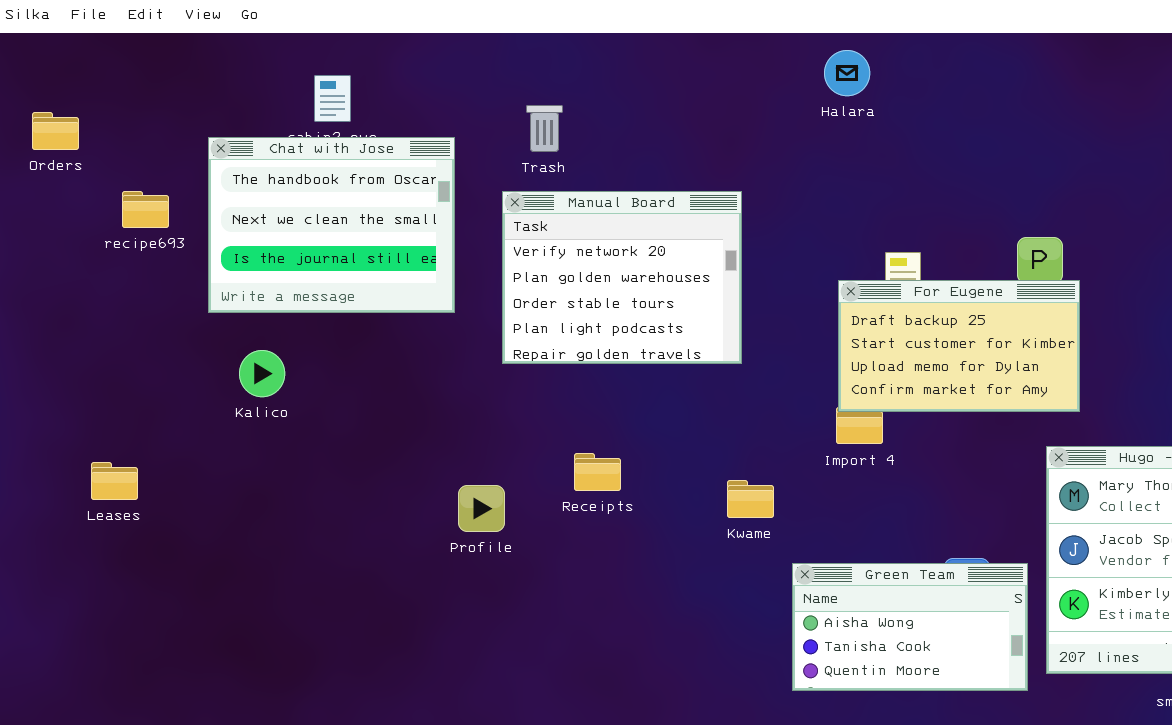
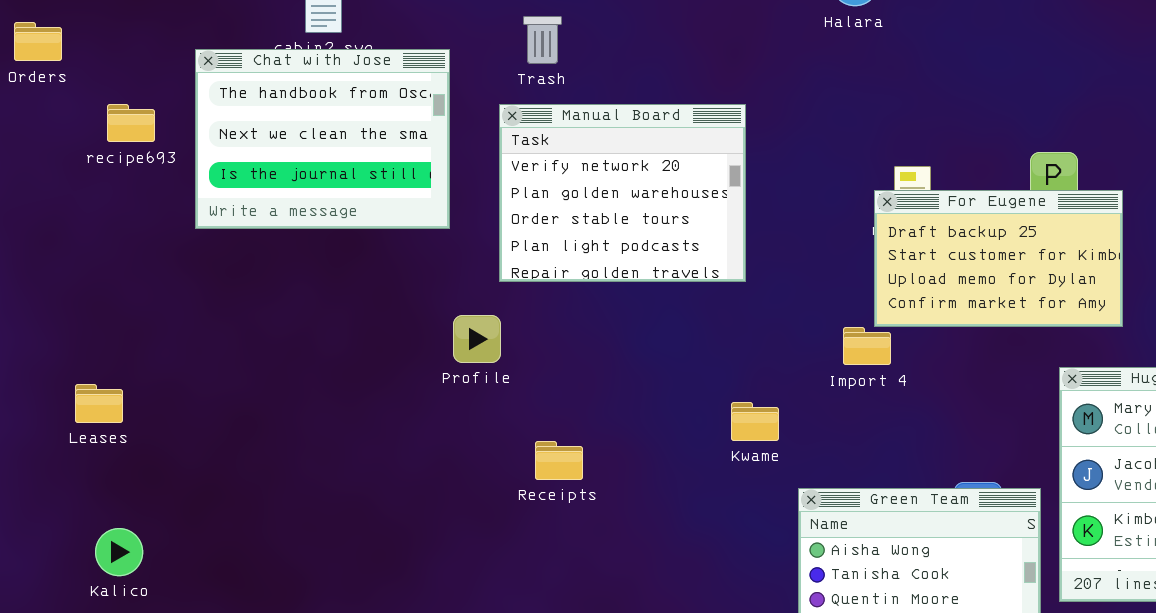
For Eugene: [838,280,1080,412] -> [874,190,1123,327], moved
Kalico: [239,350,285,397] -> [95,528,143,576], moved
Receipts: [574,453,621,491] -> [535,441,583,480], moved
Profile: [458,485,505,532] -> [453,315,501,363], moved

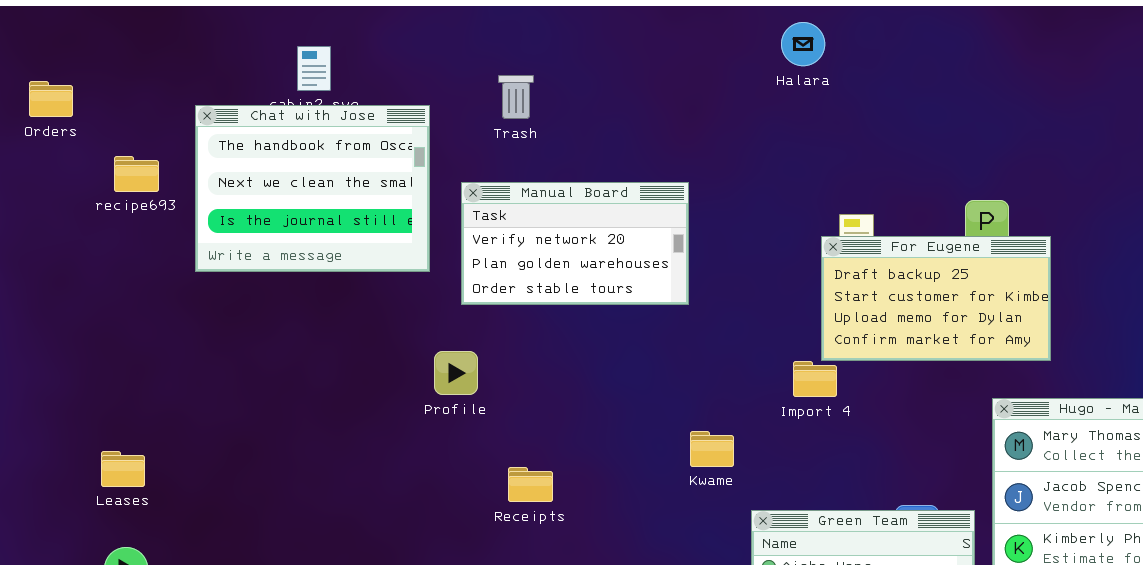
Manual Board: [499,104,746,282] -> [461,182,689,305], moved, resized
Leases: [75,384,123,423] -> [101,451,145,487], moved

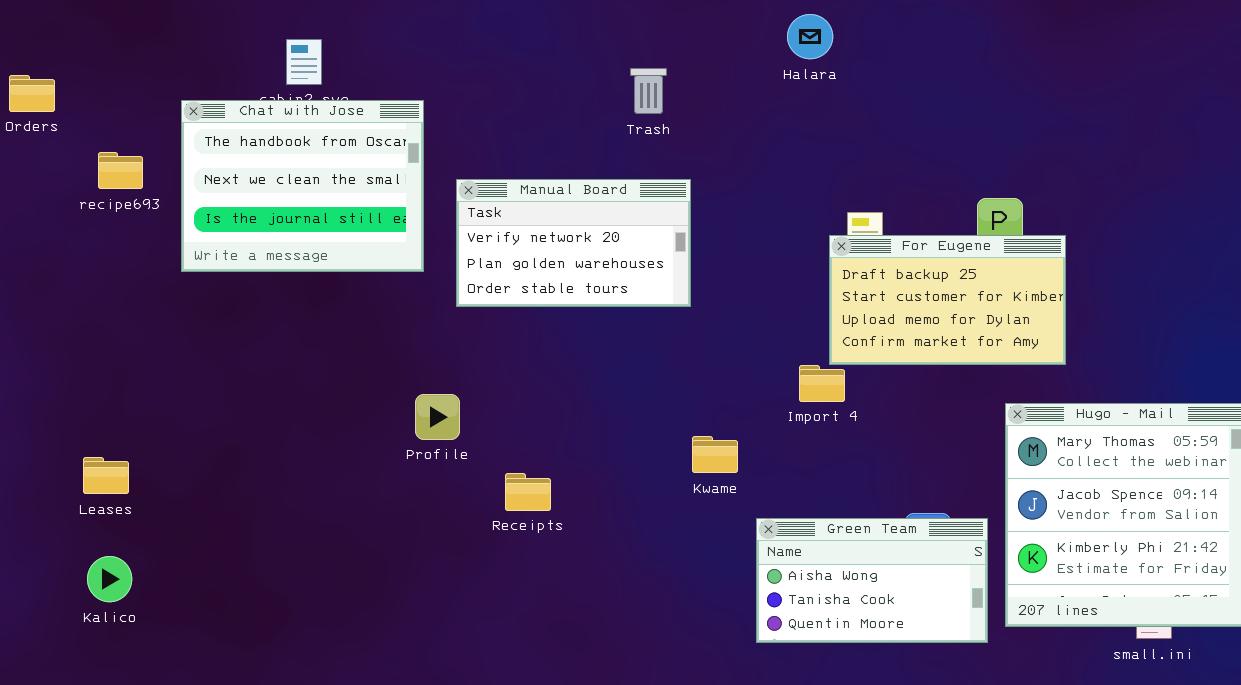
Trash: [498,75,534,119] -> [630,68,667,114], moved
Profile: [434,351,478,395] -> [415,394,460,440], moved

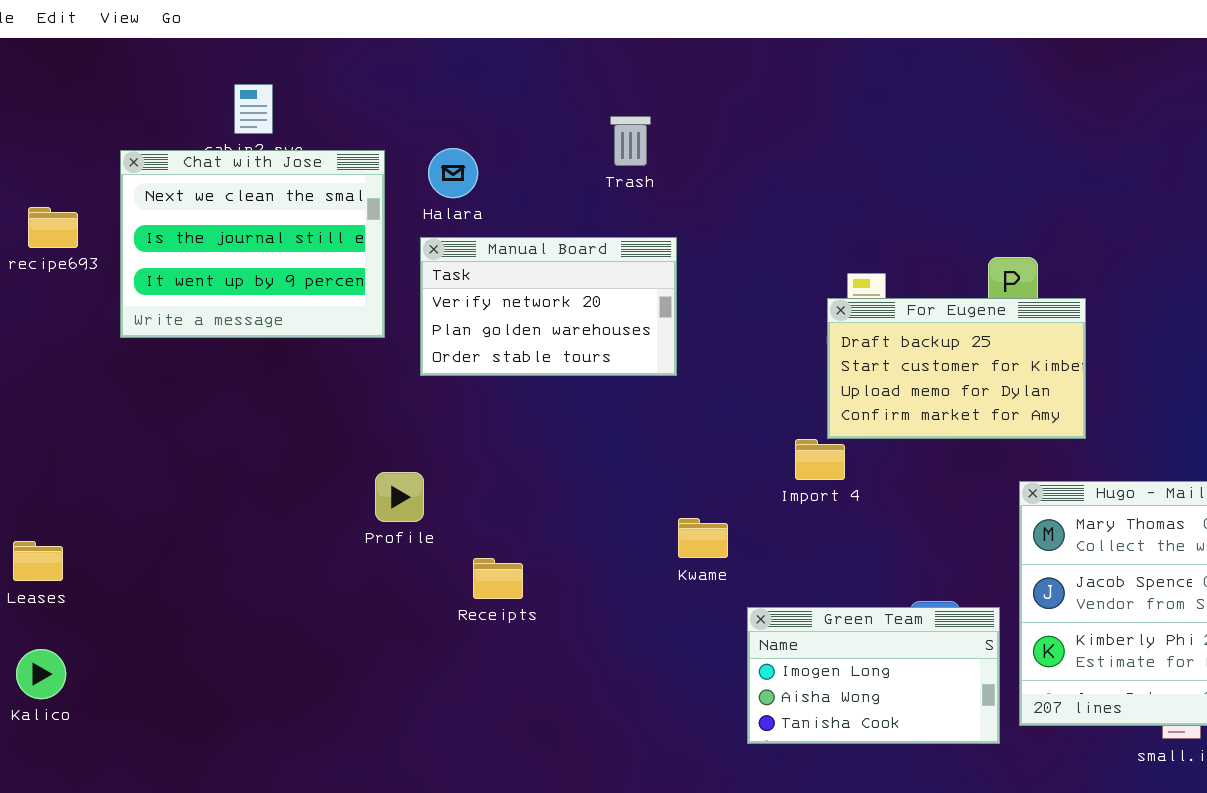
Halara: [787,14,833,59] -> [428,148,478,198], moved
Chat with Jose: [181,100,424,272] -> [120,150,385,338], scrolled down 1 row
Green Team: [756,518,988,643] -> [747,607,1000,744], scrolled up 1 row

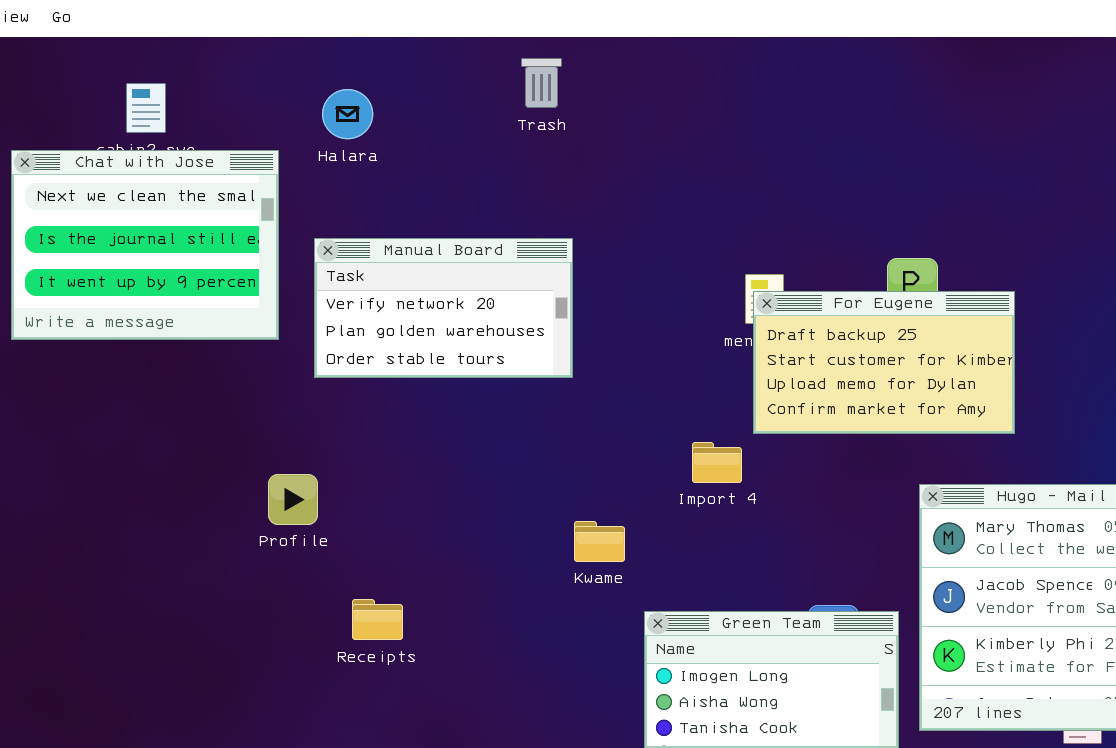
Trash: [610,116,651,166] -> [521,58,562,108], moved
Halara: [428,148,478,198] -> [322,89,373,139], moved
For Eugene: [827,298,1086,439] -> [753,291,1015,434], moved
Receipts: [473,558,523,599] -> [352,599,403,640], moved

